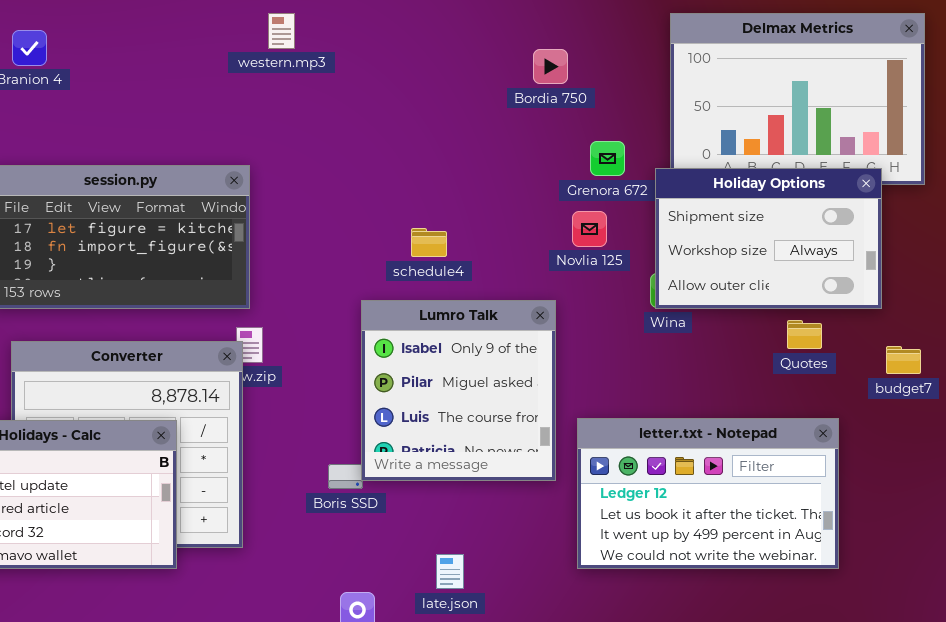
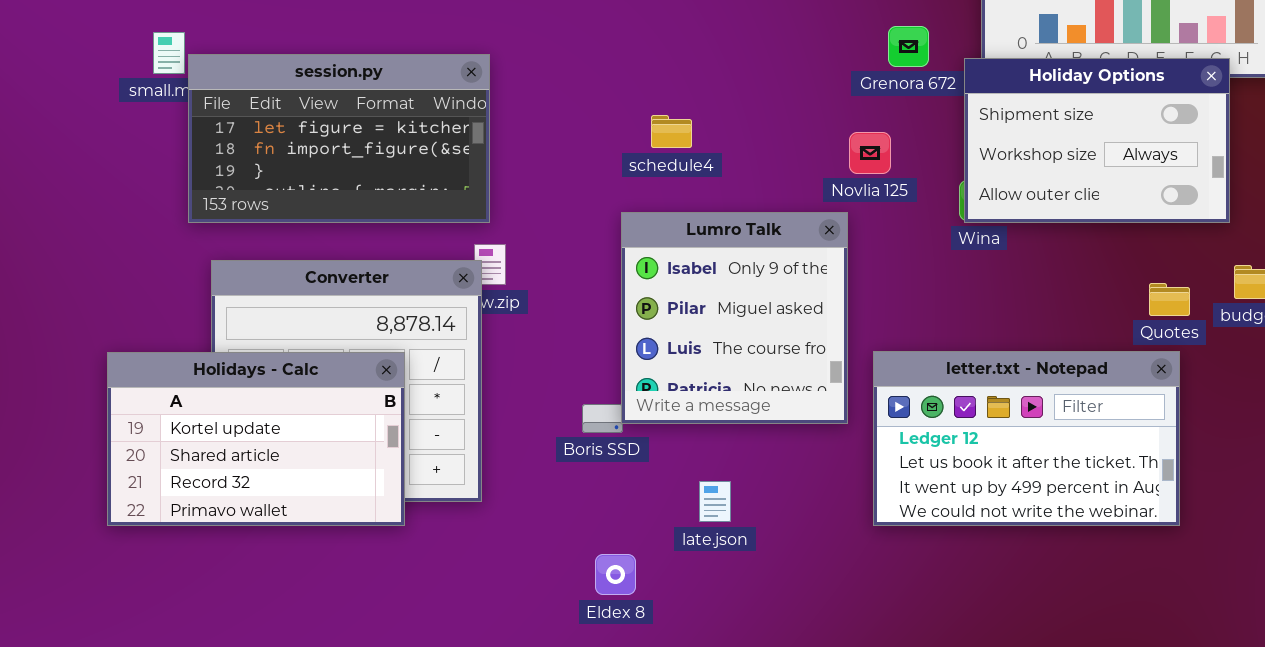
Novlia 125: [572,211,607,247] -> [849,132,891,174], moved
schedule4: [411,228,447,257] -> [651,115,692,148], moved
Quotes: [787,320,822,349] -> [1149,283,1190,316], moved
late.json: [436,554,464,589] -> [699,481,731,522], moved

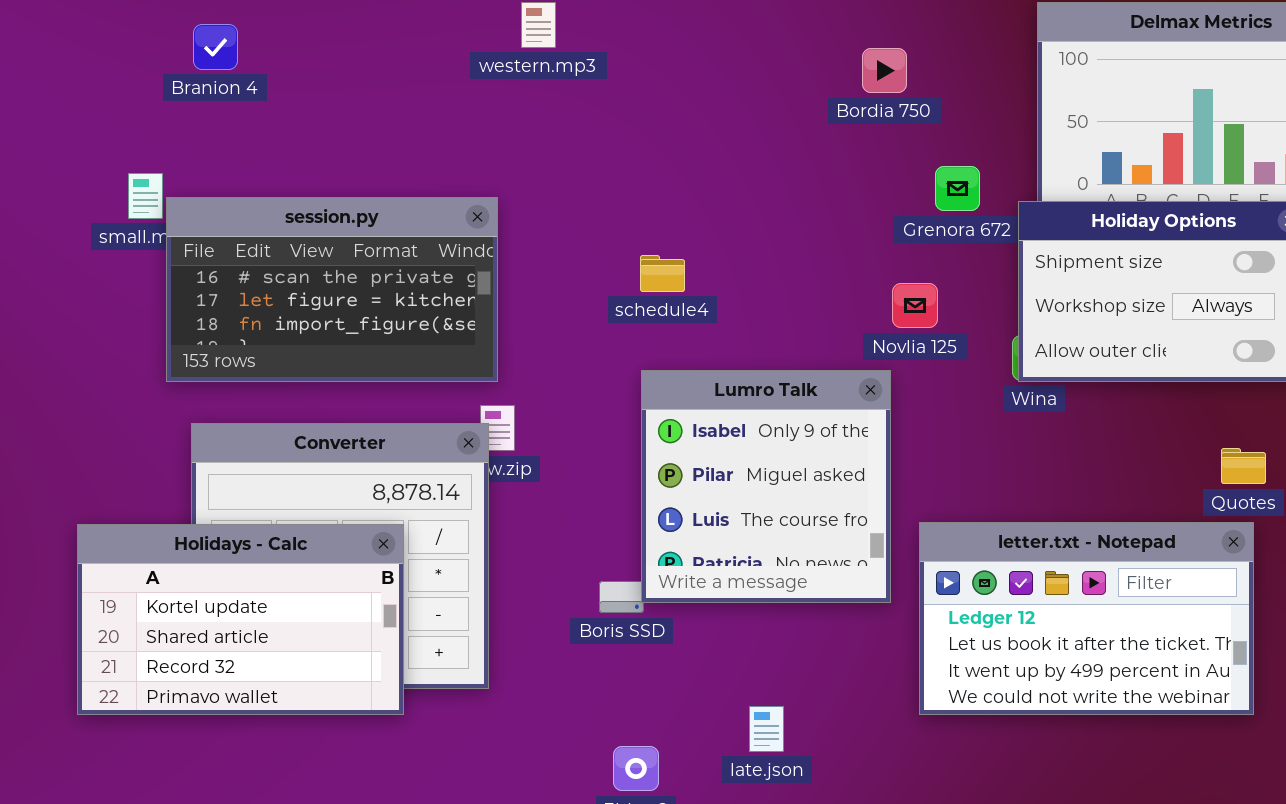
session.py: [188,54,490,223] -> [166,197,498,382], scrolled up 1 row
schedule4: [651,115,692,148] -> [640,255,685,292], moved
late.json: [699,481,731,522] -> [749,706,784,752], moved

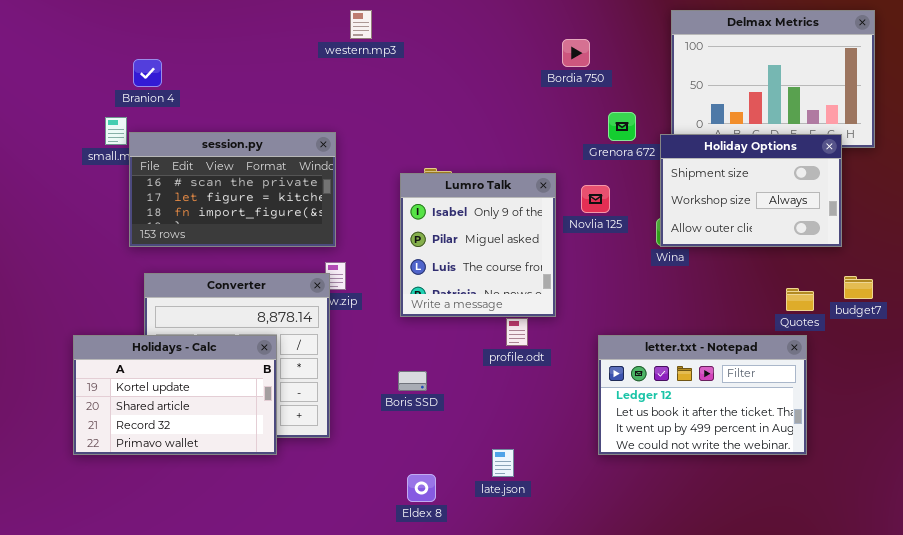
Branion 4: [193,24,238,70] -> [133,59,162,87], moved
Lumro Talk: [641,370,891,603] -> [400,173,556,317], moved

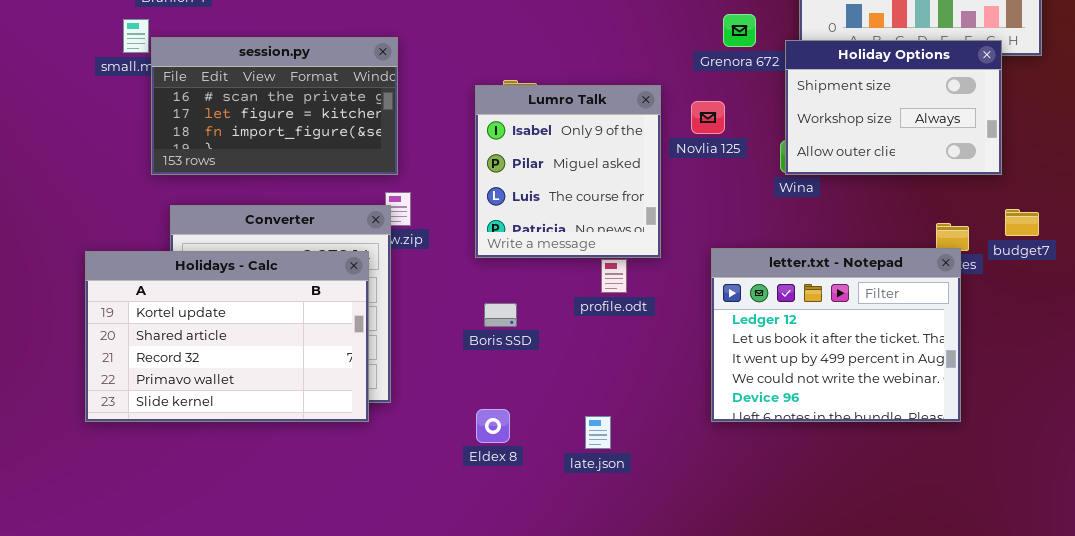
letter.txt - Notepad: [598,335,807,455] -> [711,248,961,422], resized
Holidays - Calc: [73,335,277,455] -> [85,251,369,422], resized
Boris SSD: [398,371,427,391] -> [484,303,517,327], moved
Eldex 8: [407,474,436,502] -> [476,409,510,443], moved

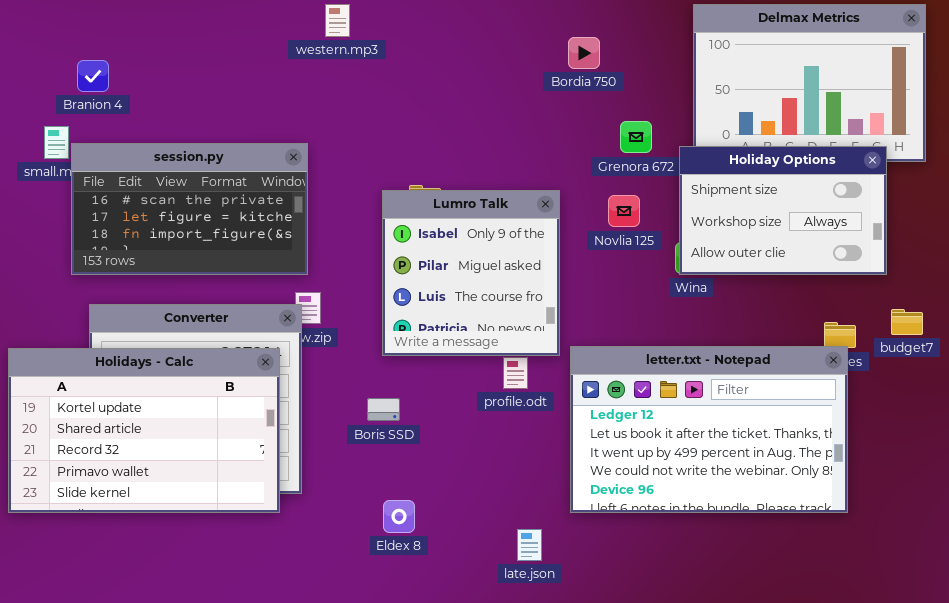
Novlia 125: [691,101,725,134] -> [608,195,640,227], moved
letter.txt - Notepad: [711,248,961,422] -> [570,346,848,513], resized
Boris SSD: [484,303,517,327] -> [367,398,400,421], moved
late.json: [585,416,611,449] -> [517,529,542,561], moved

